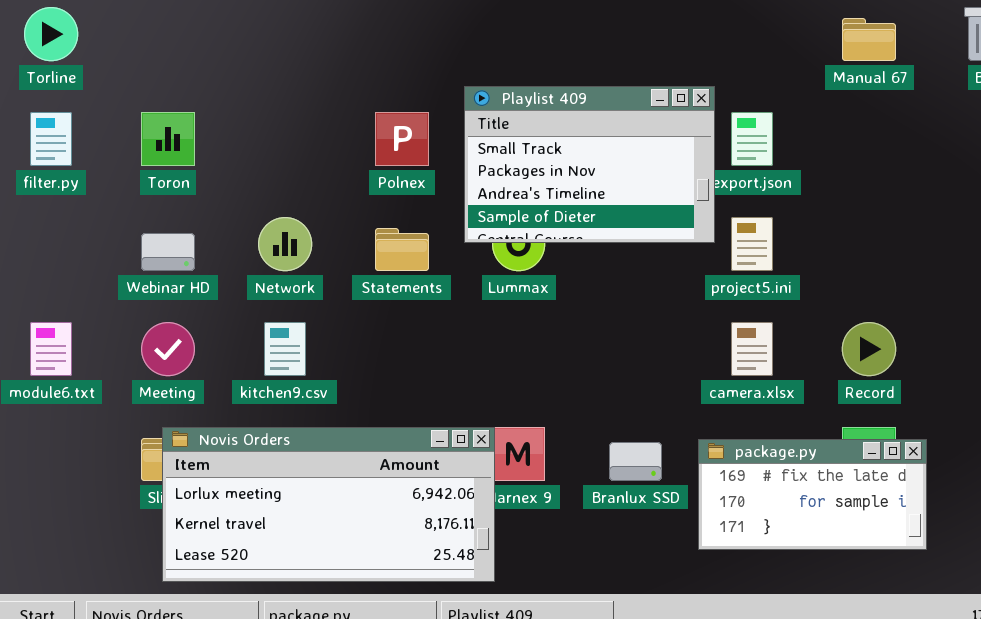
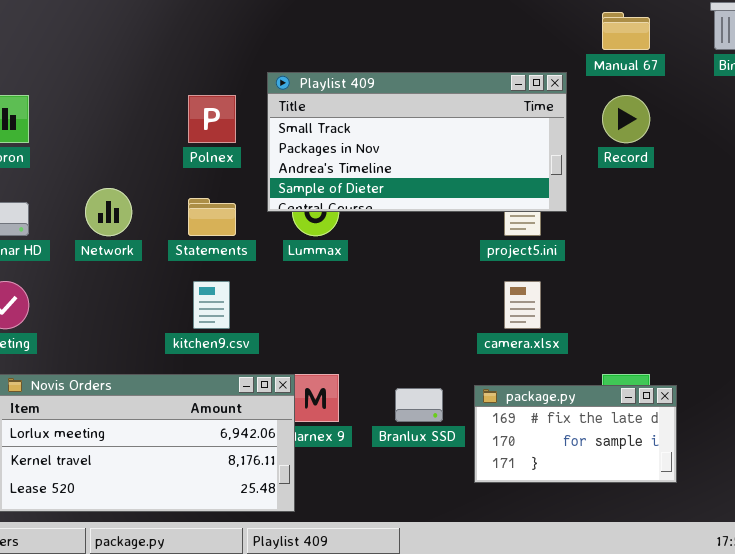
Playlist 409: [464,86,715,243] -> [267,72,567,212], resized
kitchen9.csv: [264,322,306,376] -> [193,281,230,329], moved
Record: [842,322,896,376] -> [602,95,650,143], moved

